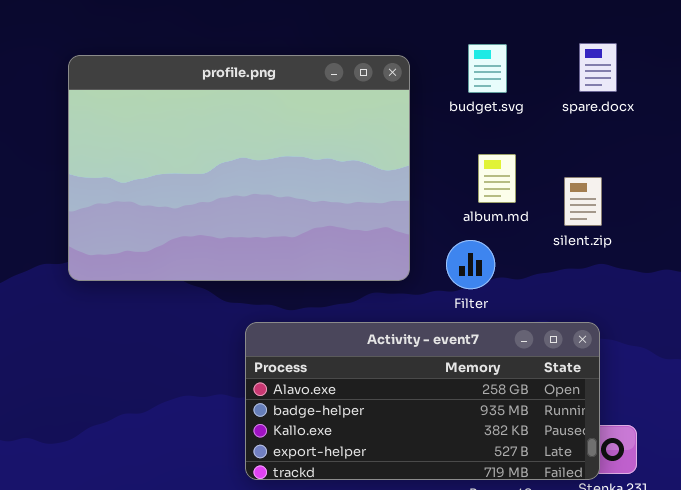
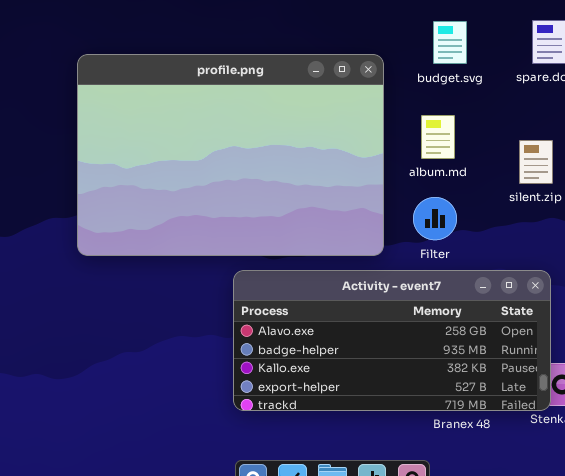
profile.png: [68,55,410,281] -> [77,54,384,256], moved
album.md: [478,154,516,203] -> [421,115,455,159], moved

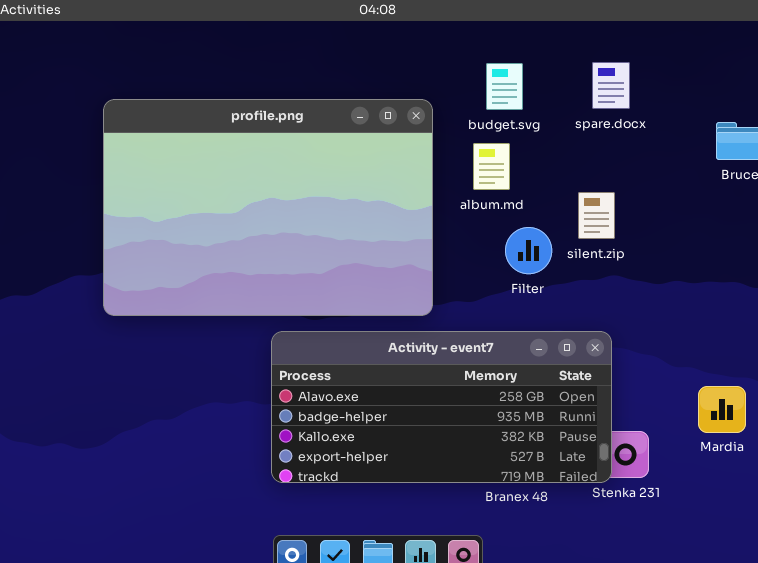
album.md: [421,115,455,159] -> [473,143,510,190], moved
Filter: [413,197,457,240] -> [505,227,552,274], moved

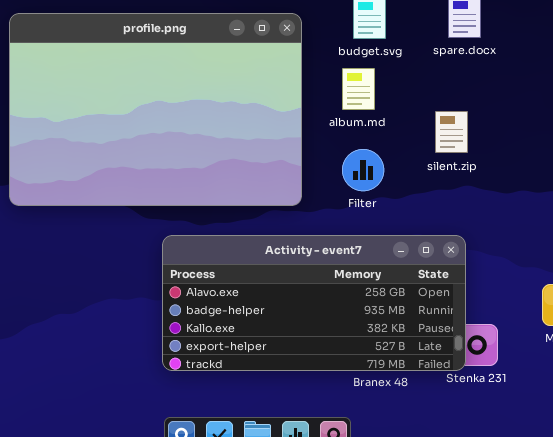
profile.png: [103,99,433,316] -> [9,13,302,206], moved
Filter: [505,227,552,274] -> [342,149,384,191], moved

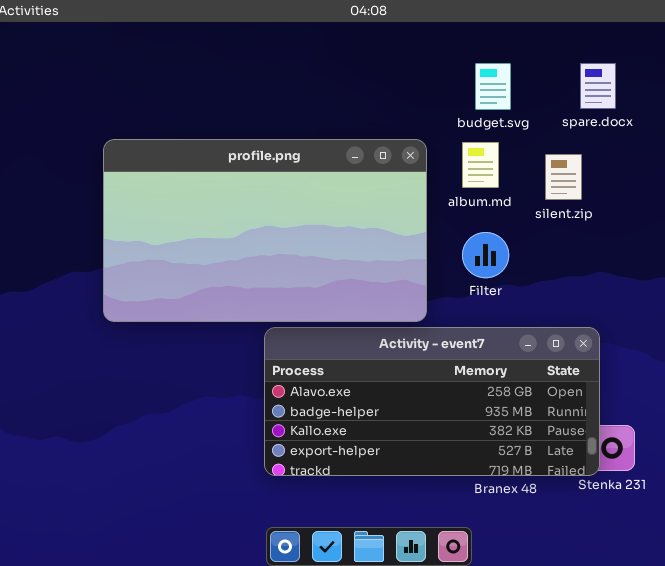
profile.png: [9,13,302,206] -> [103,139,427,322], moved, resized
silent.zip: [435,111,468,153] -> [545,154,582,200], moved

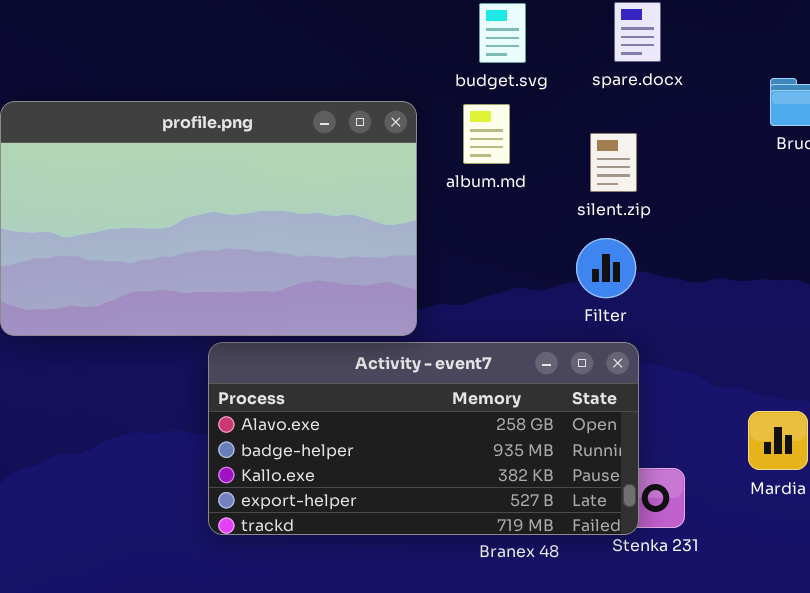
silent.zip: [545,154,582,200] -> [590,133,637,192], moved
Filter: [462,232,509,278] -> [576,238,636,298], moved

